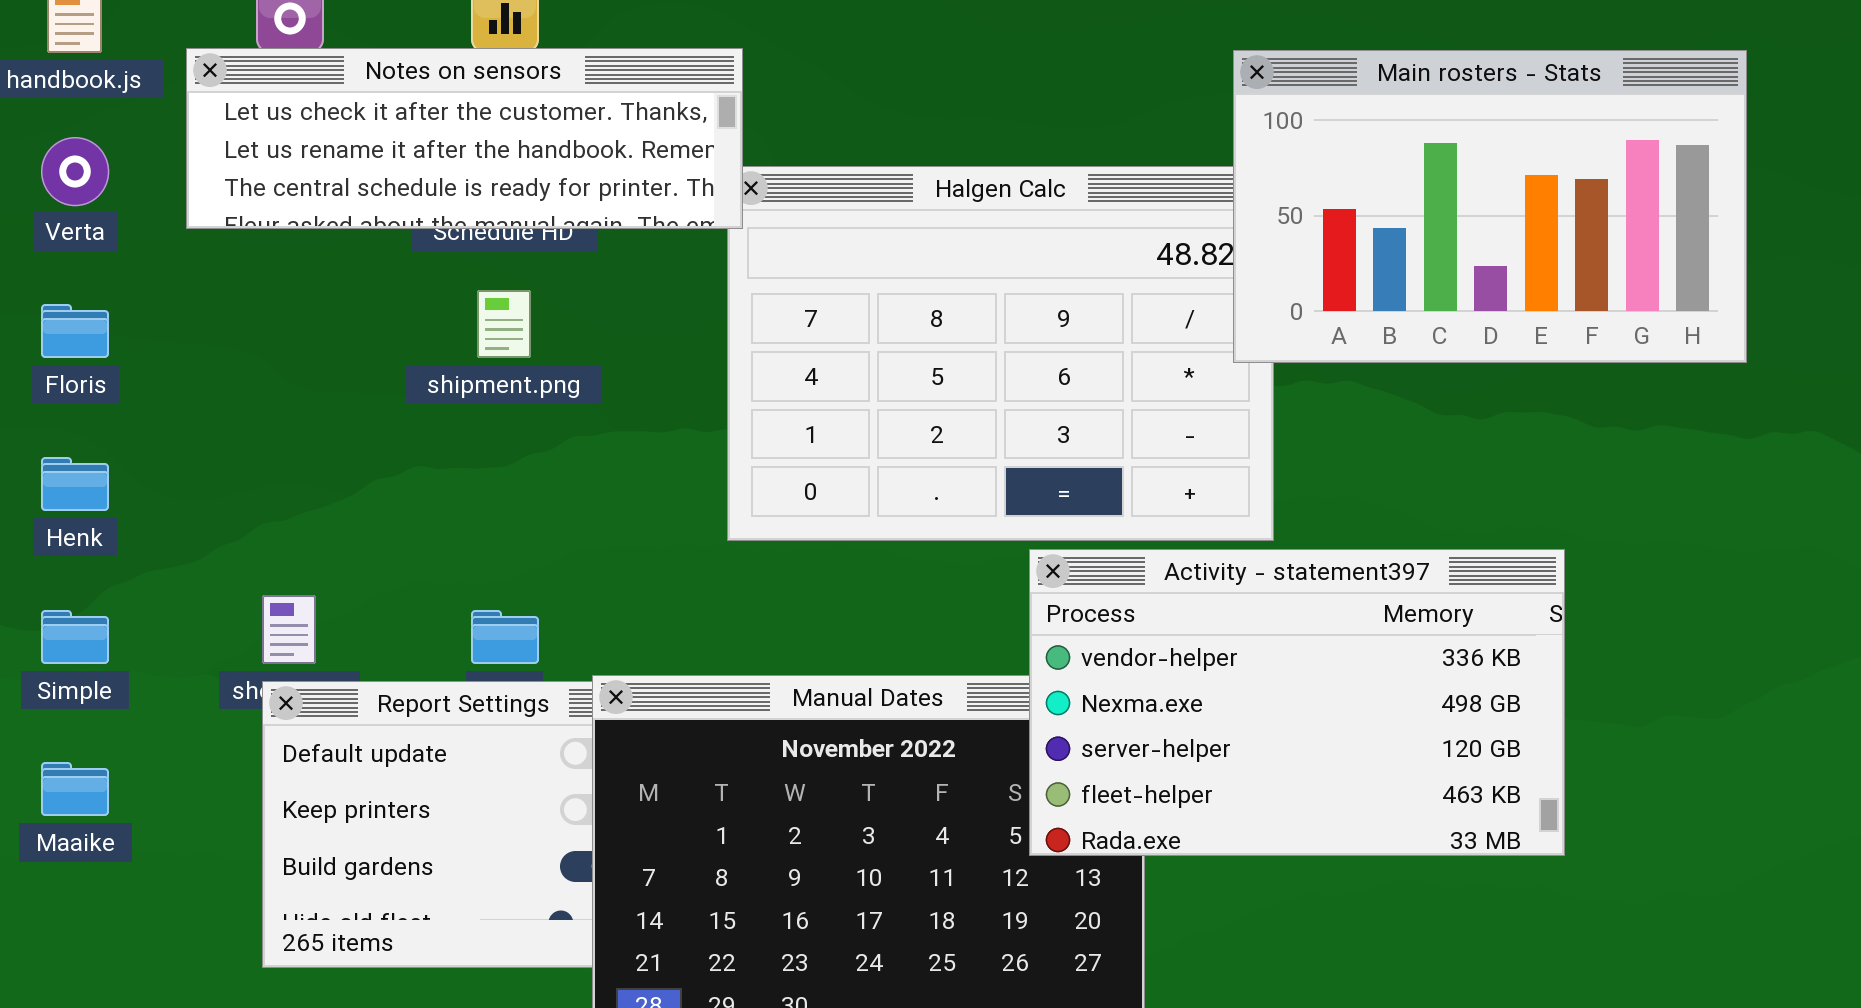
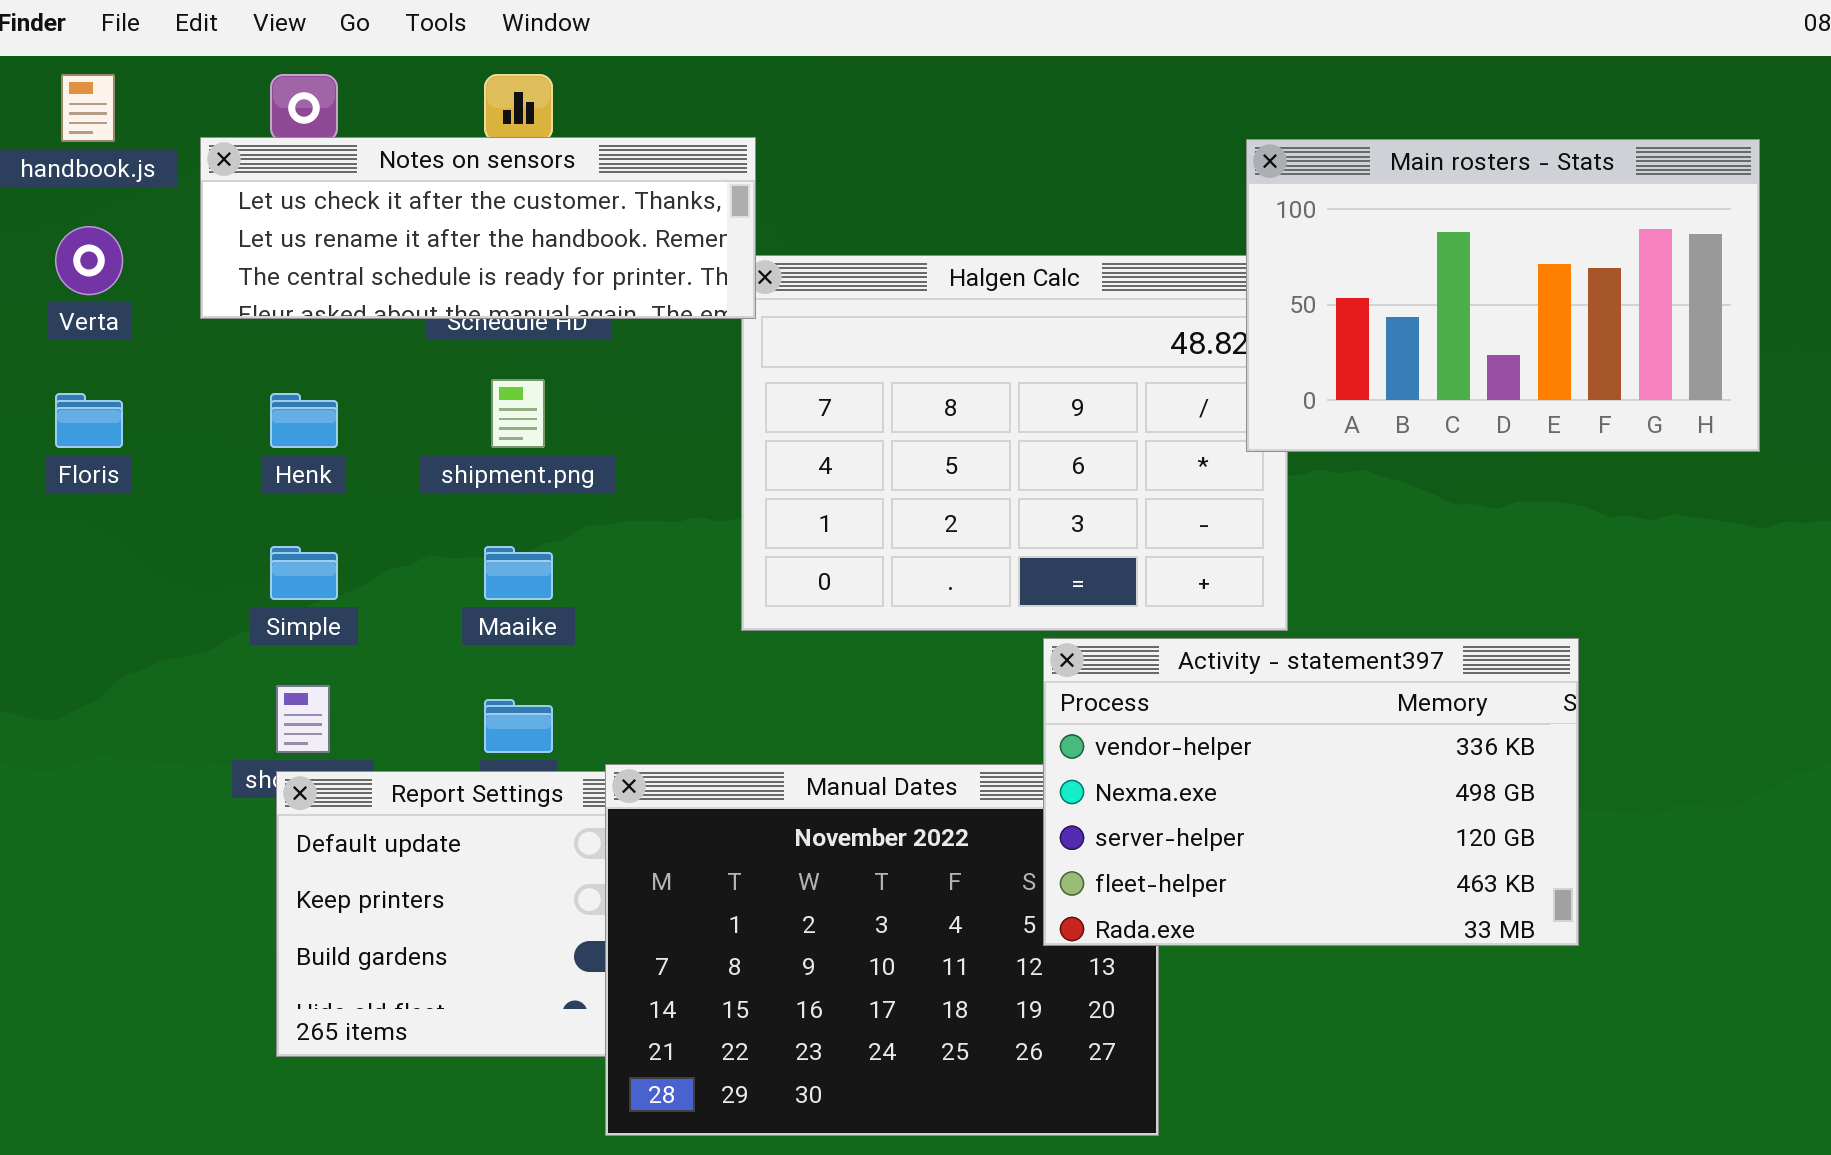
Henk: [41,457,109,511] -> [270,393,338,448], moved
Simple: [41,610,109,664] -> [270,546,338,600], moved
Maaike: [41,762,109,816] -> [484,546,553,600], moved

